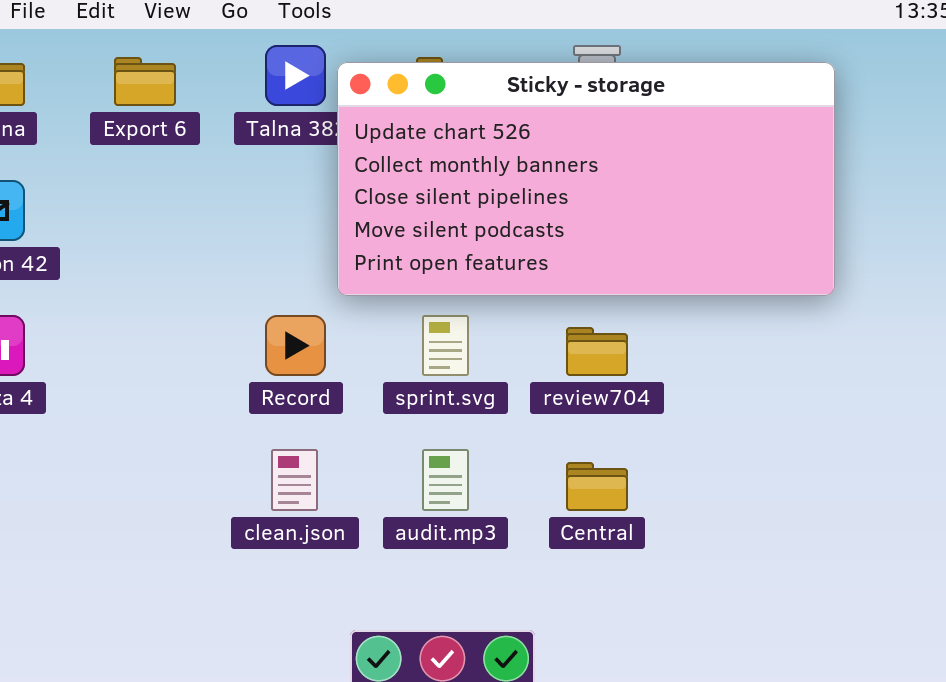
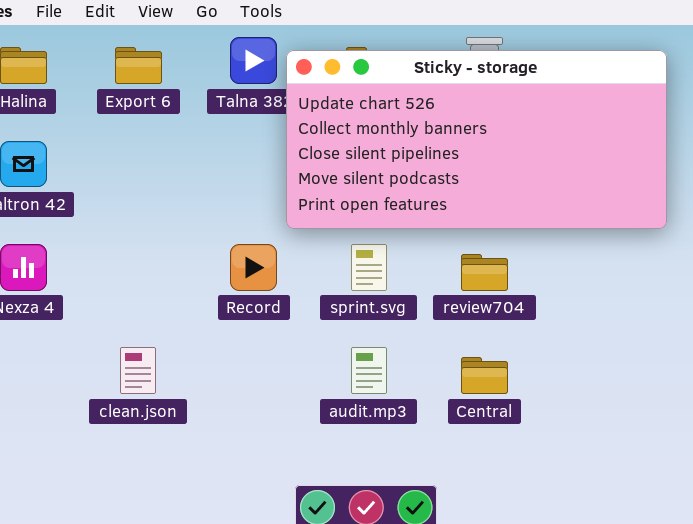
clean.json: [271,449,318,511] -> [120,347,156,394], moved

